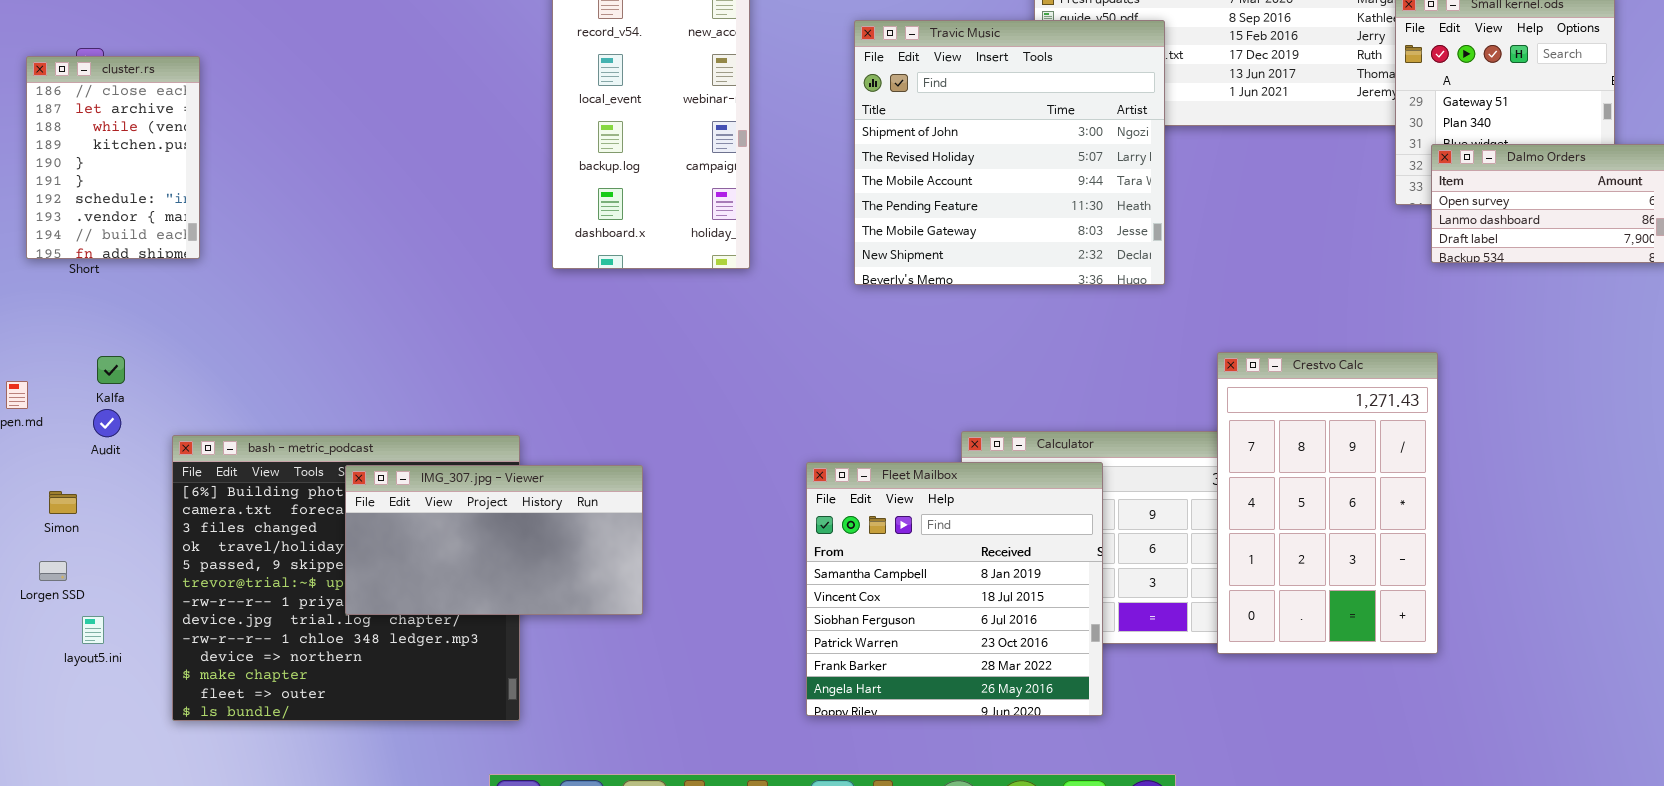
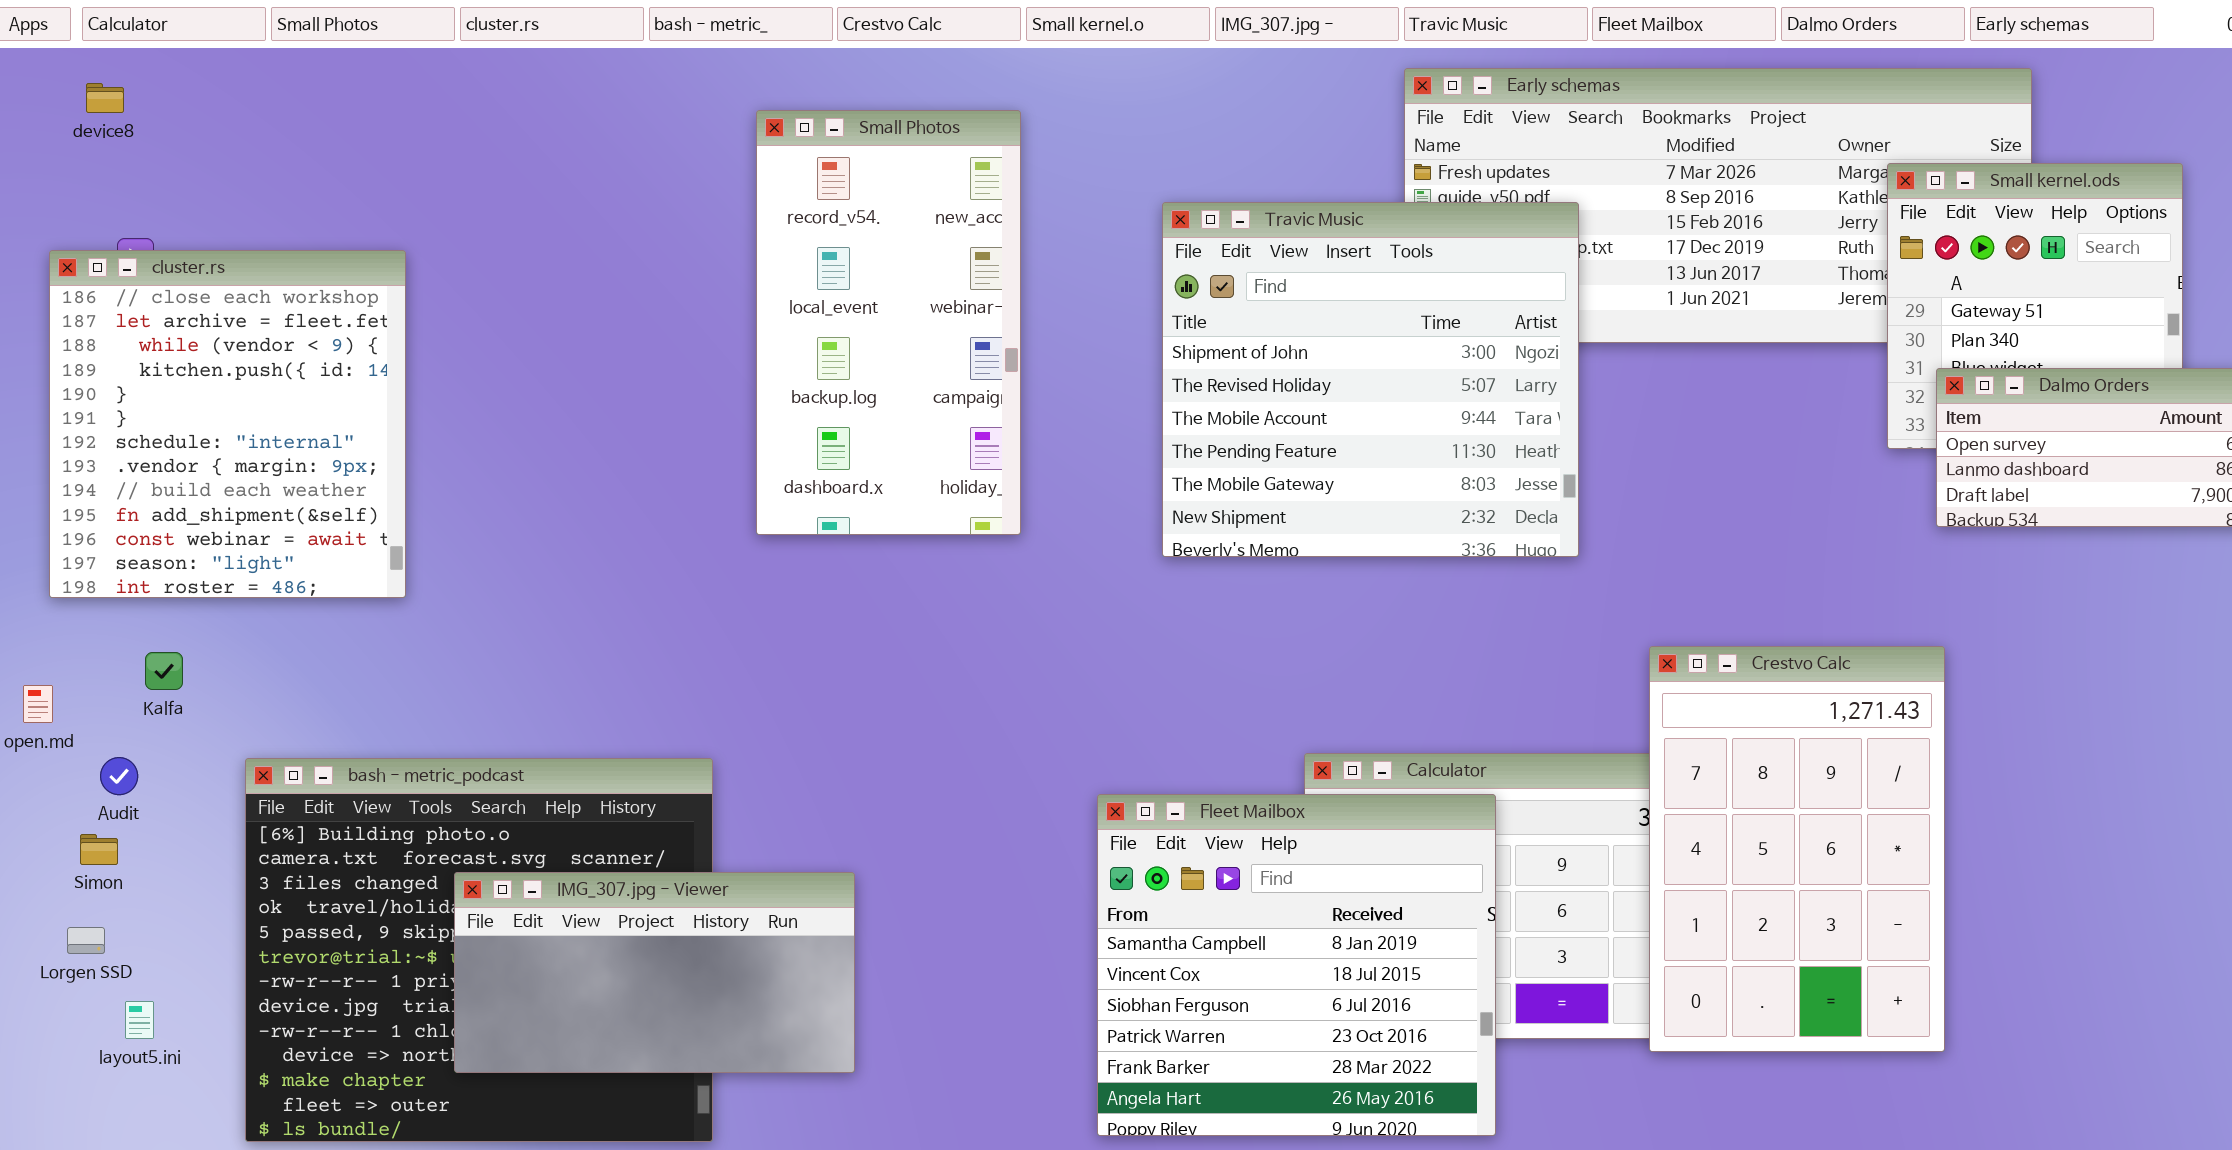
cluster.rs: [26,56,200,259] -> [49,250,406,598], resized
Audit: [93,409,121,437] -> [100,757,138,795], moved
IMG_307.jpg - Viewer: [345,465,643,615] -> [454,872,855,1073], moved

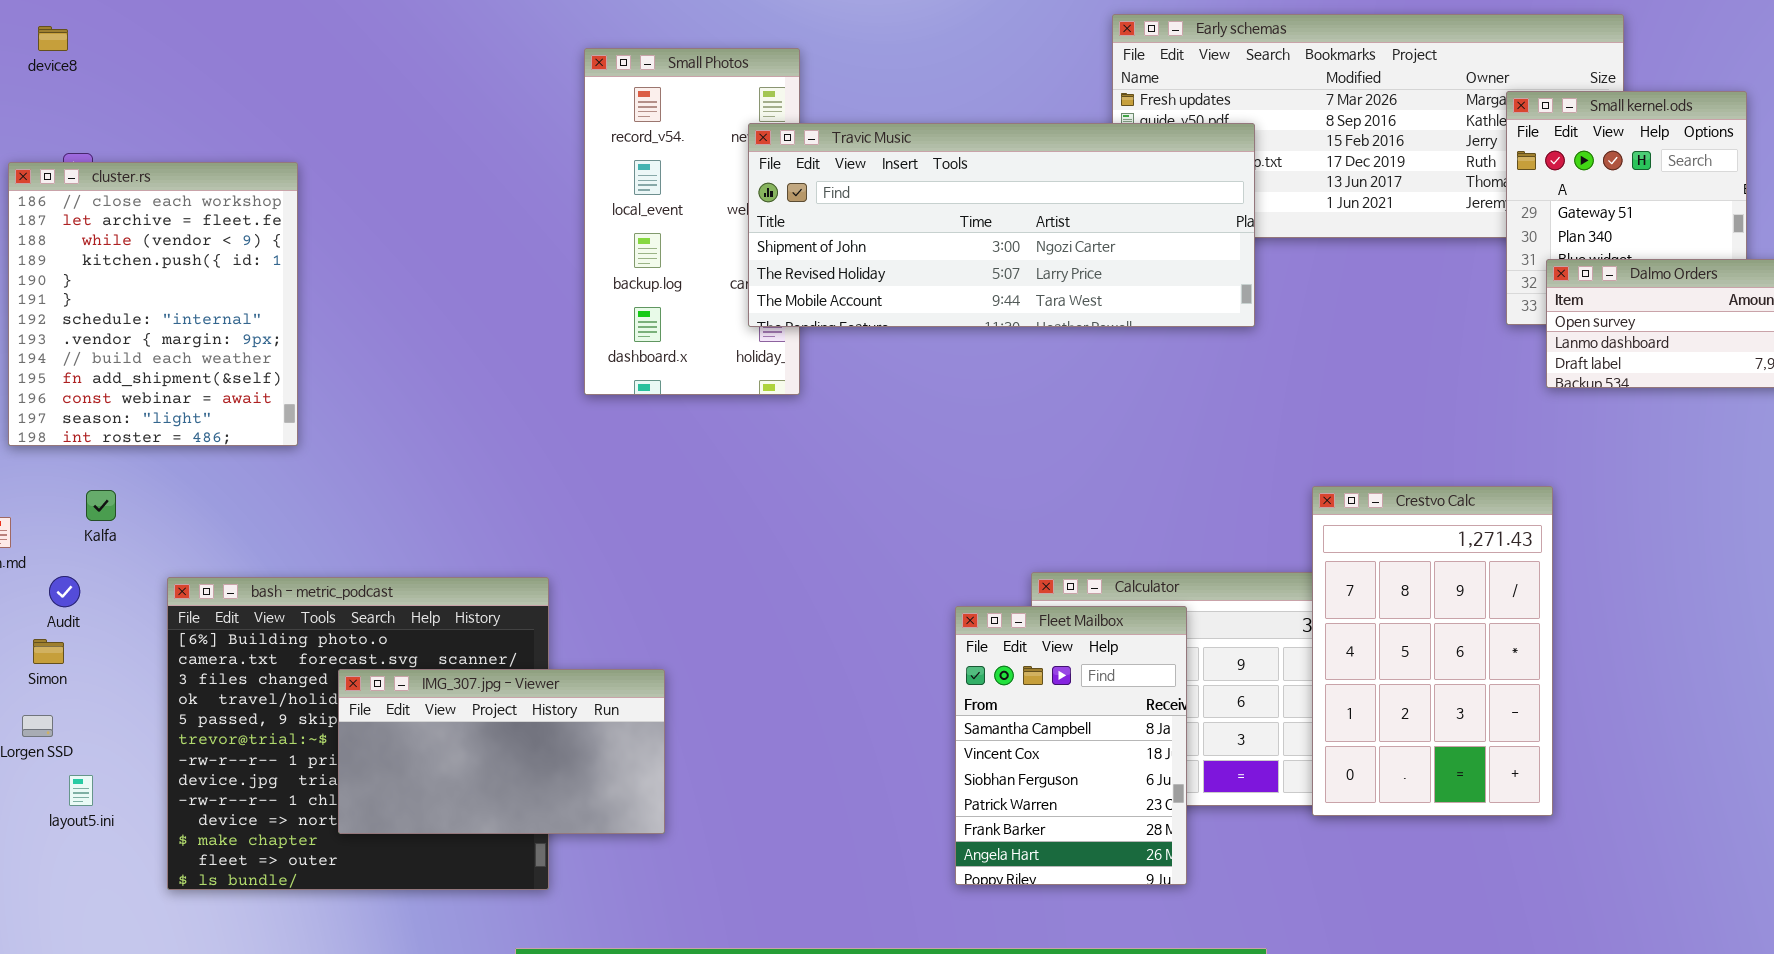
Travic Music: [1162,202,1579,557] -> [748,123,1255,327], resized
Fleet Mailbox: [1097,794,1496,1136] -> [955,606,1187,885], resized

